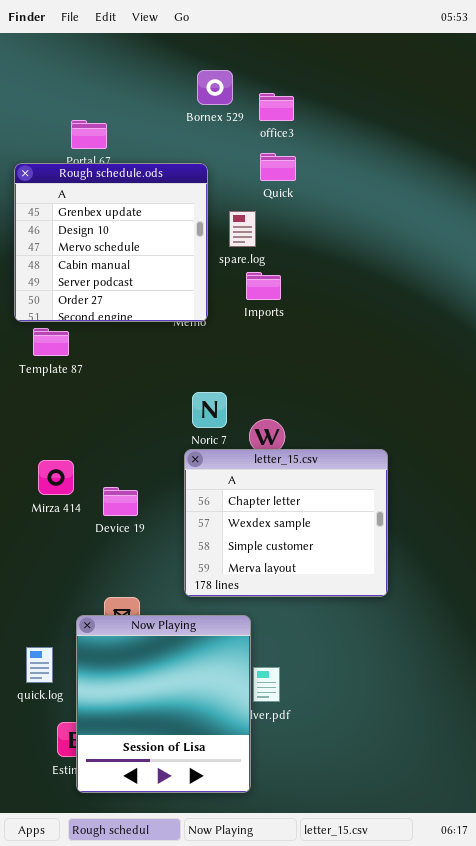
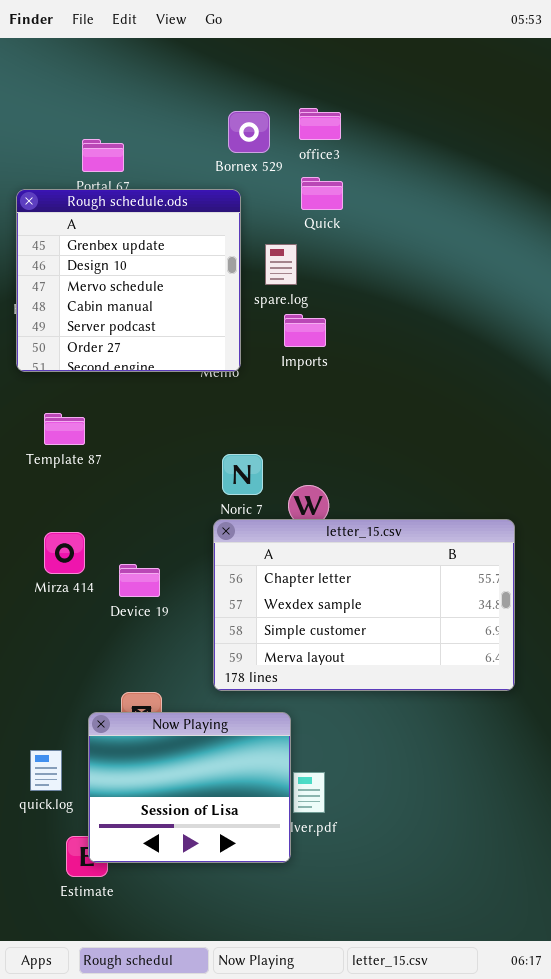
Bornex 529: [197,70,233,105] -> [228,111,270,153], moved
Template 87: [33,328,69,356] -> [44,413,85,445], moved
letter_15.csv: [184,449,388,597] -> [213,519,515,691], resized
Now Playing: [76,615,251,793] -> [88,712,291,863], resized

